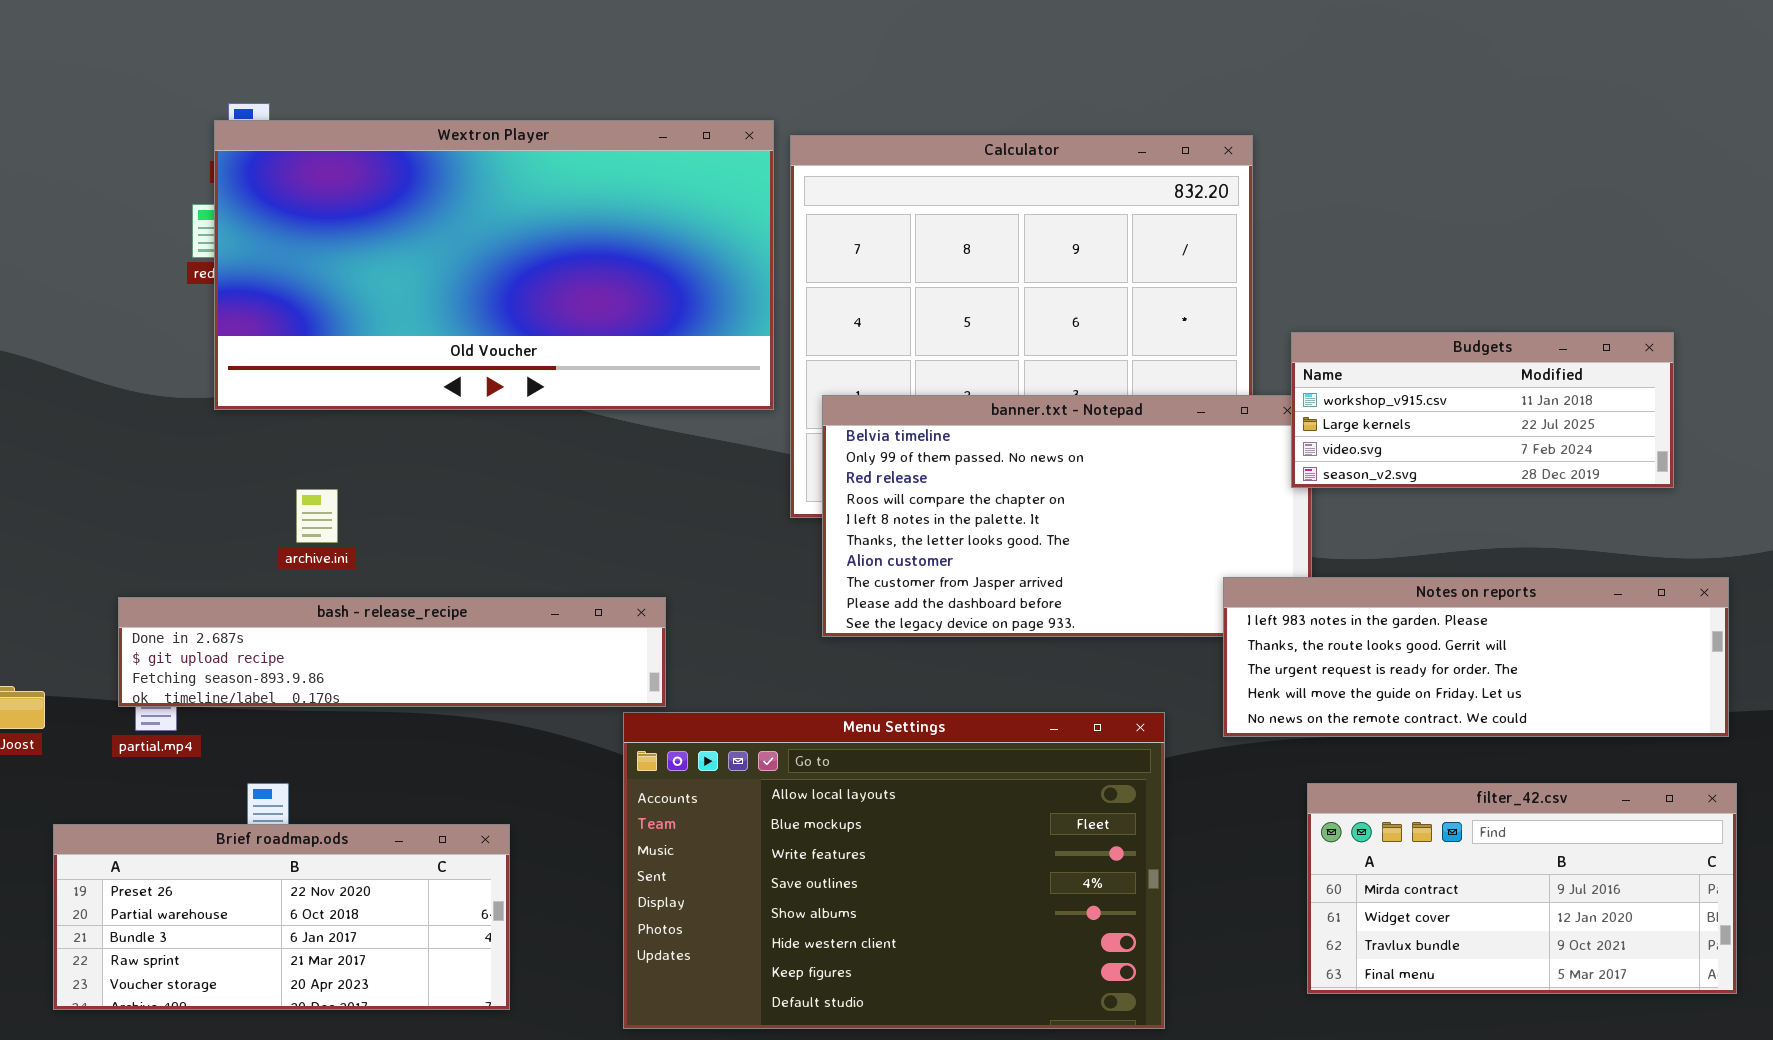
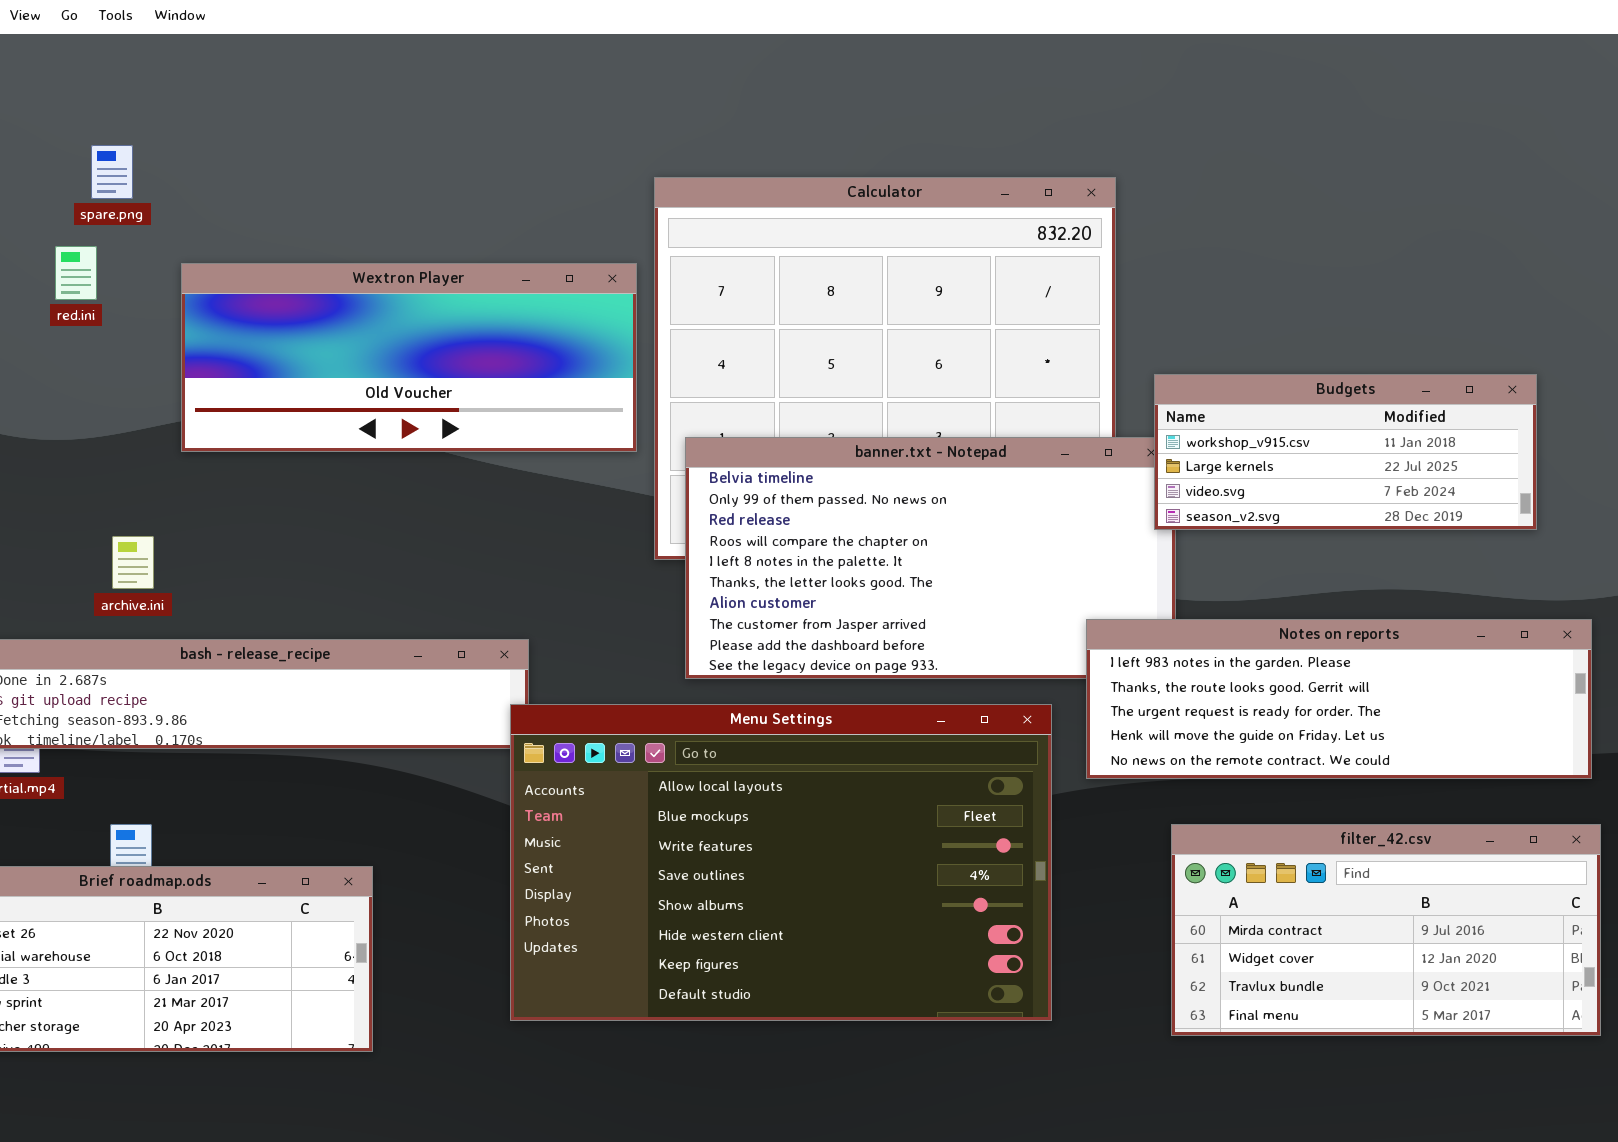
Wextron Player: [214,120,774,410] -> [181,263,637,452], resized
archive.ini: [296,489,338,543] -> [112,536,154,589], moved
Menu Settings: [623,712,1165,1029] -> [510,704,1052,1021], moved

